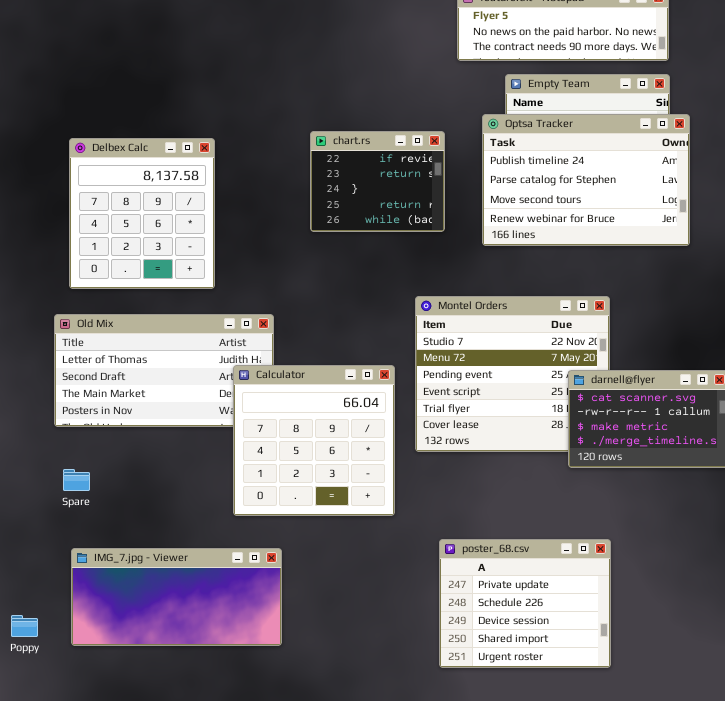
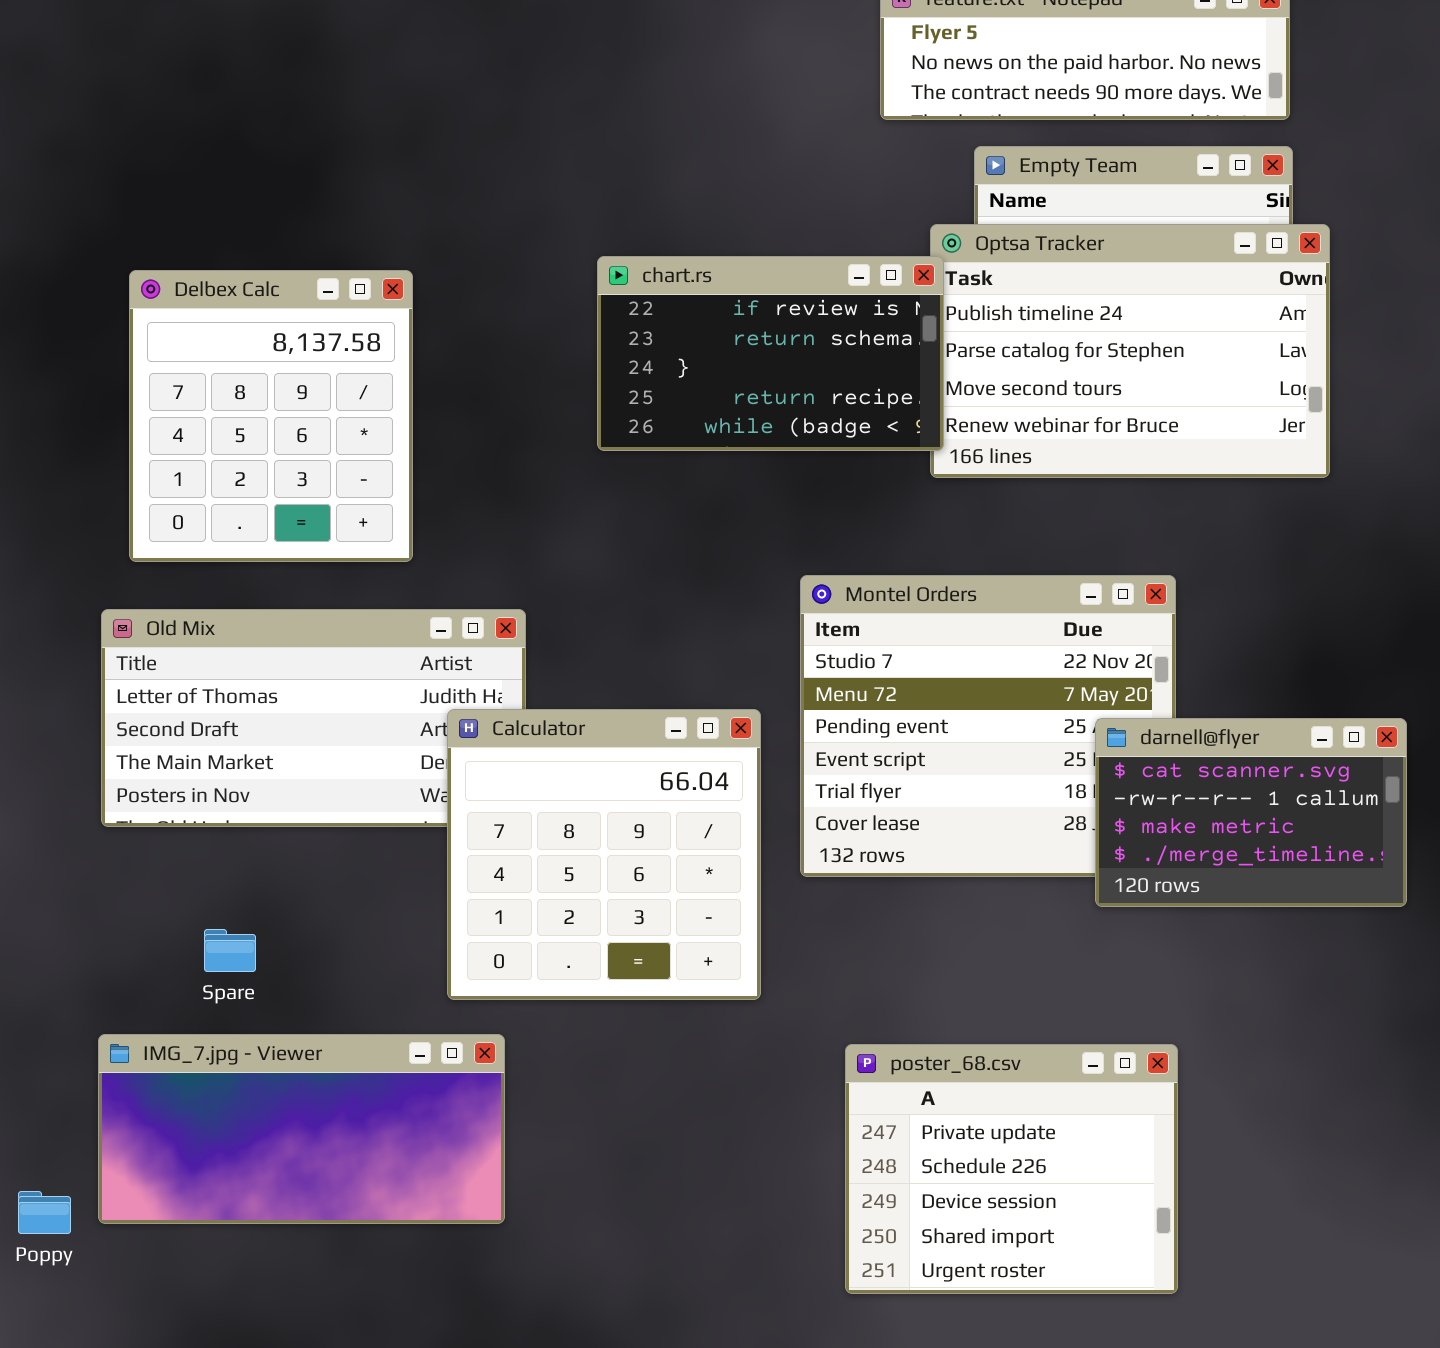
chart.rs: [310,131,445,232] -> [597,256,944,451], resized
Spare: [63,469,90,491] -> [204,929,256,972], moved
IMG_7.jpg - Viewer: [71,548,282,646] -> [98,1034,505,1224], moved

